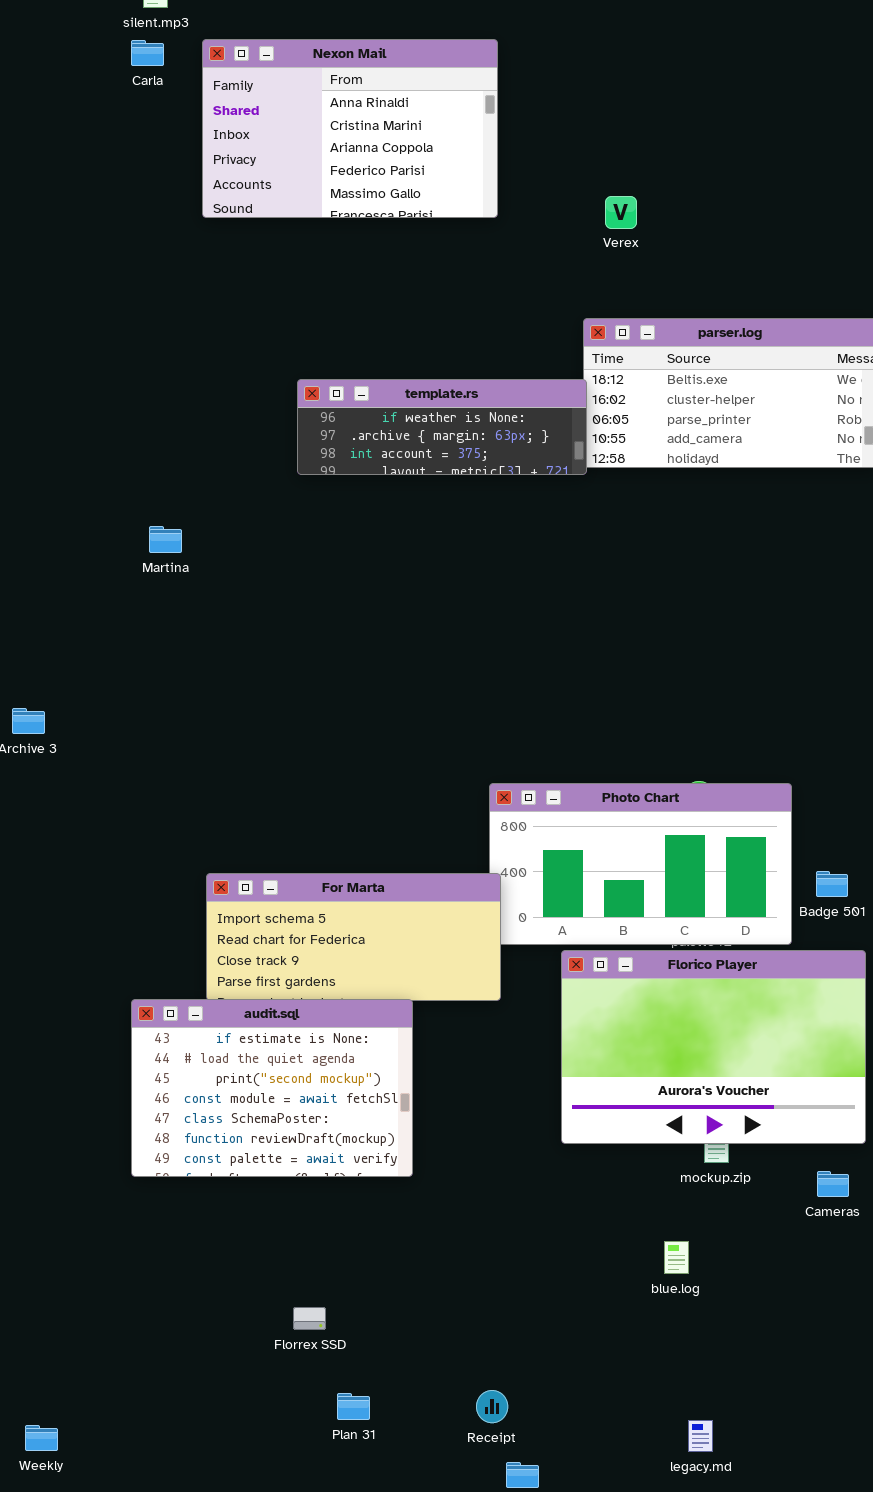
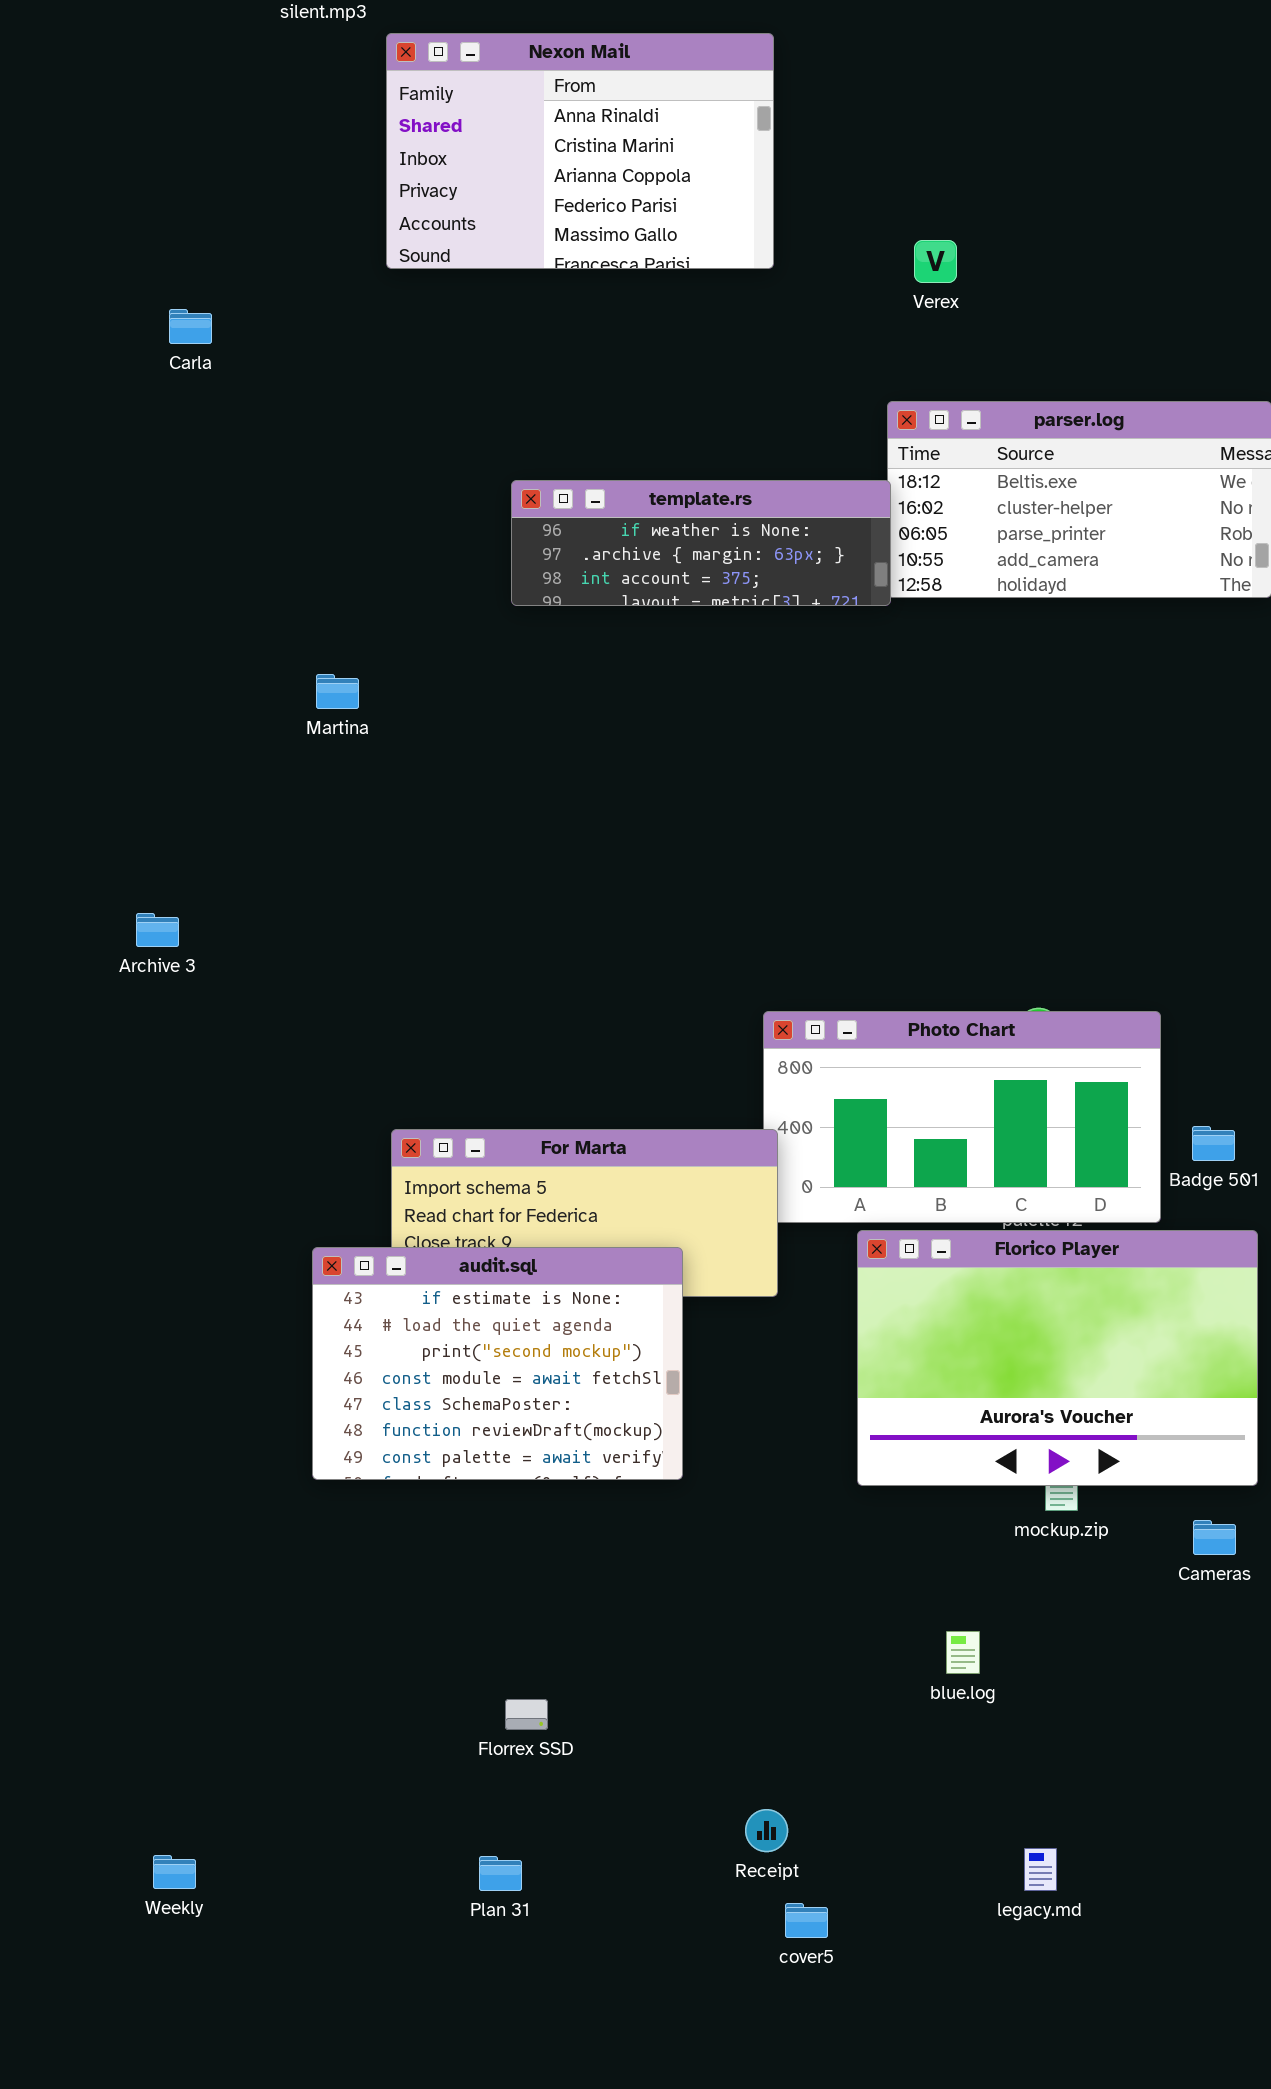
Carla: [131,40,164,66] -> [169,309,212,344], moved
audit.sql: [131,999,413,1177] -> [312,1247,683,1480], moved
blue.log: [664,1241,689,1274] -> [946,1631,980,1674], moved
Plan 31: [337,1393,370,1420] -> [479,1856,522,1891], moved

